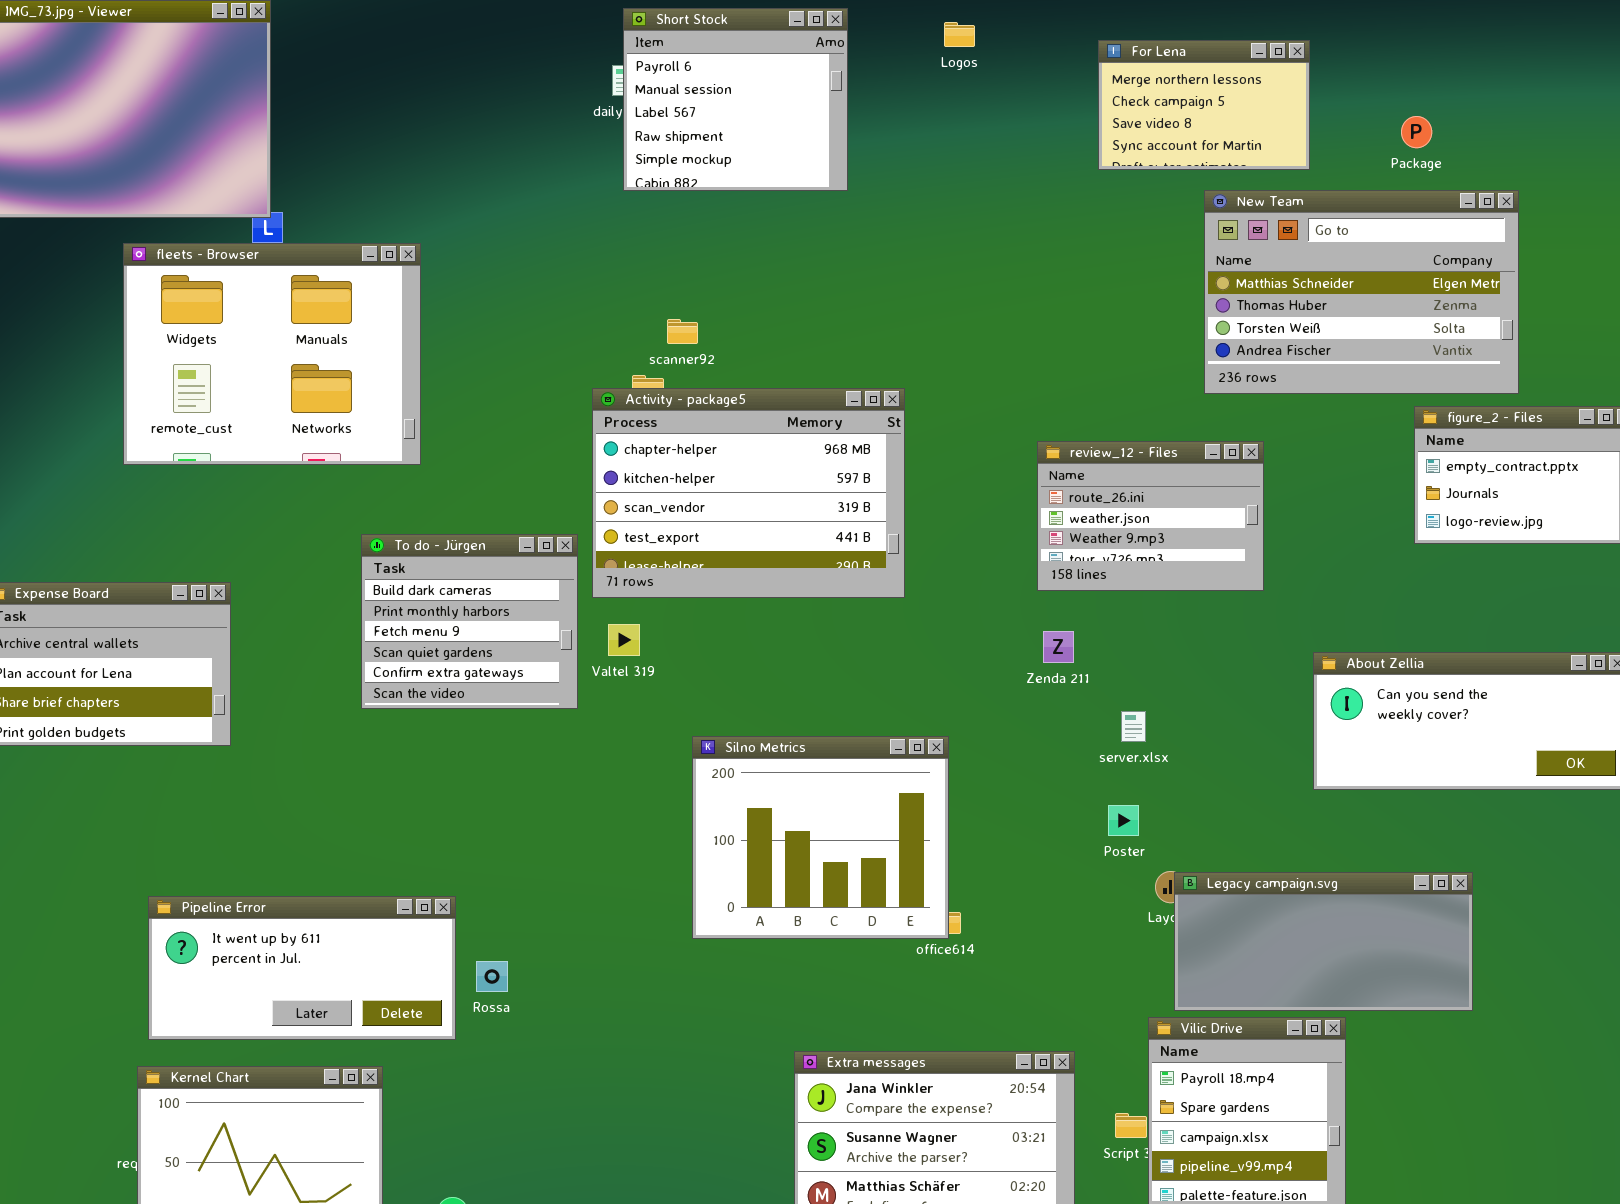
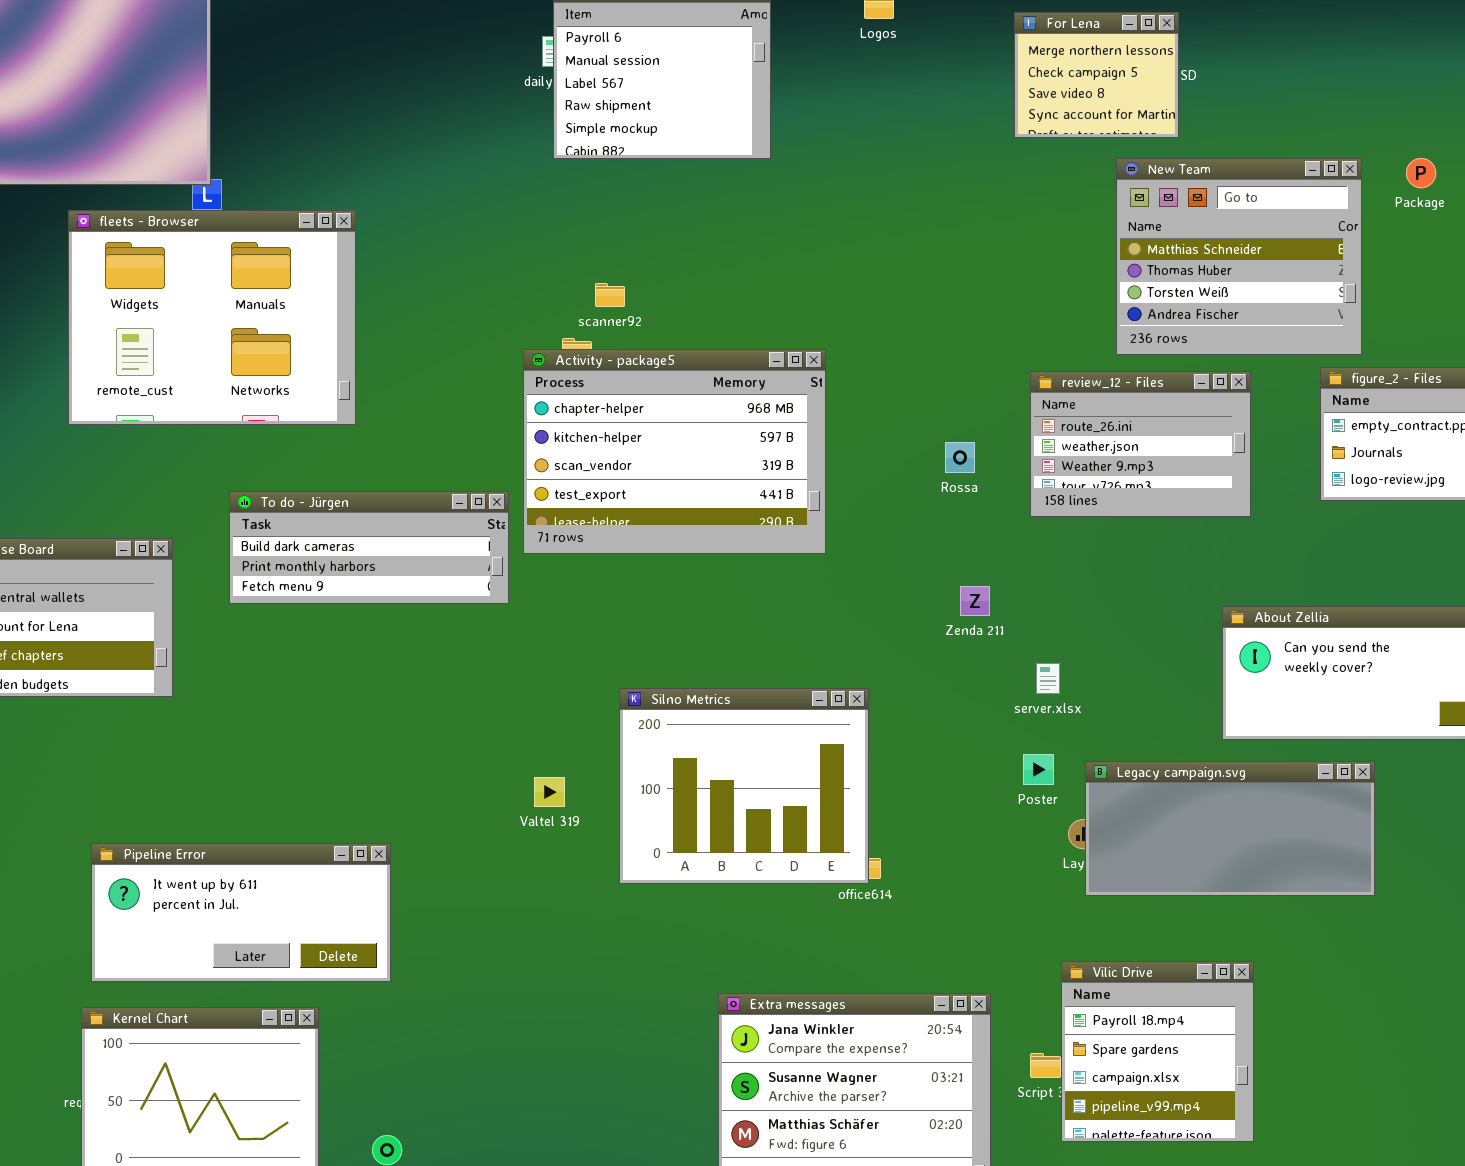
For Lena: [1098,40,1310,170] -> [1014,12,1179,138], resized
Package: [1401,116,1432,148] -> [1406,158,1436,188], moved
New Team: [1204,190,1519,394] -> [1116,158,1362,355], resized
review_12 - Files: [1037,441,1264,591] -> [1030,371,1251,517], moved
To do - Jürgen: [361,534,578,709] -> [229,491,509,604], resized
Valtel 319: [608,624,640,656] -> [534,777,565,807], moved
Legacy campaign.svg: [1174,872,1473,1011] -> [1085,761,1375,896], moved
Rossa: [476,961,508,992] -> [945,442,975,473], moved

